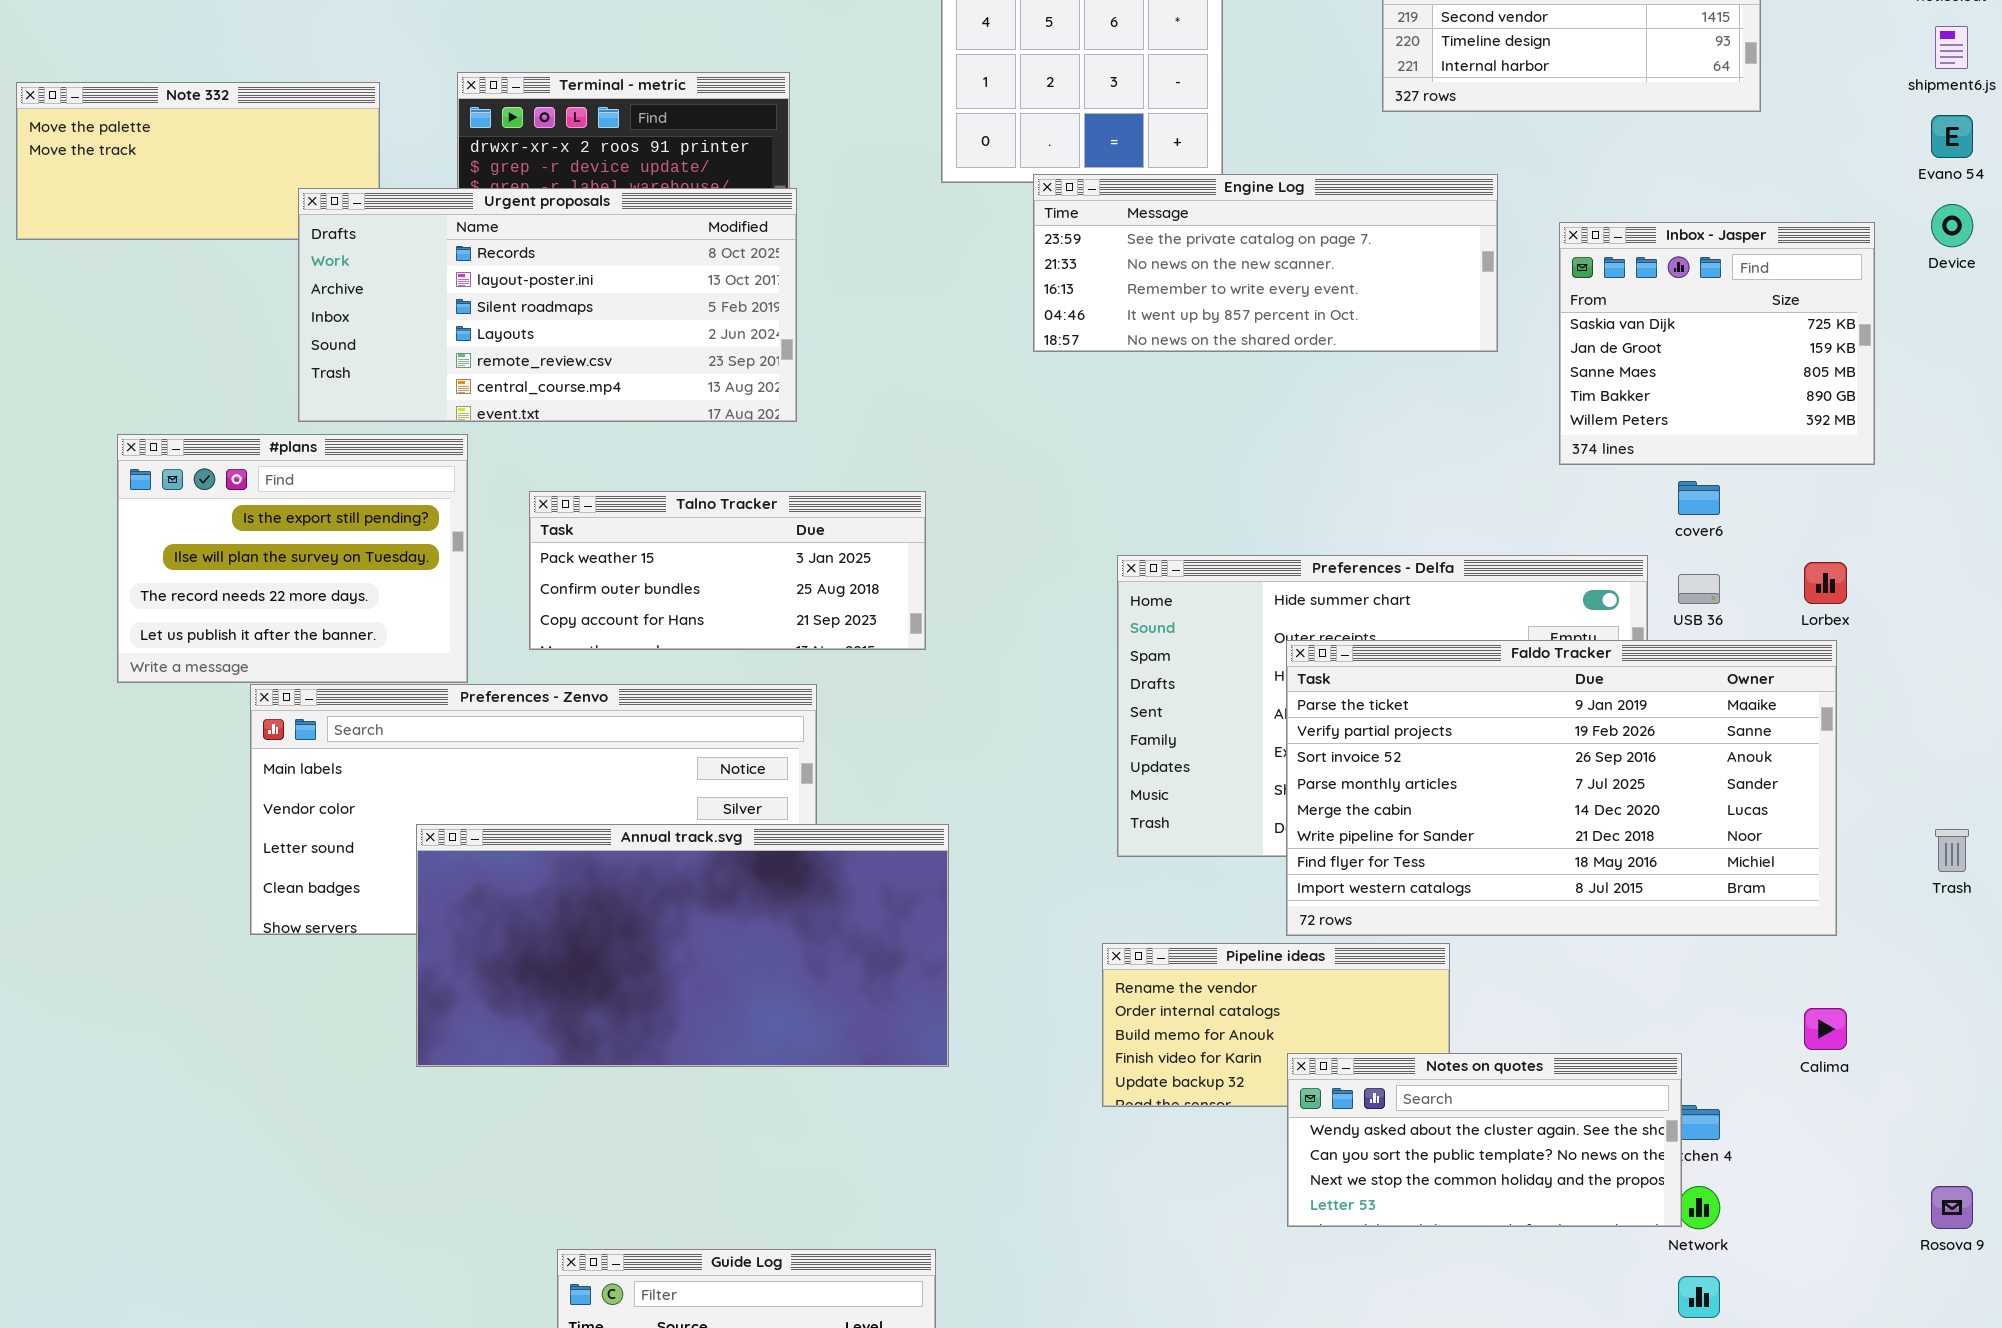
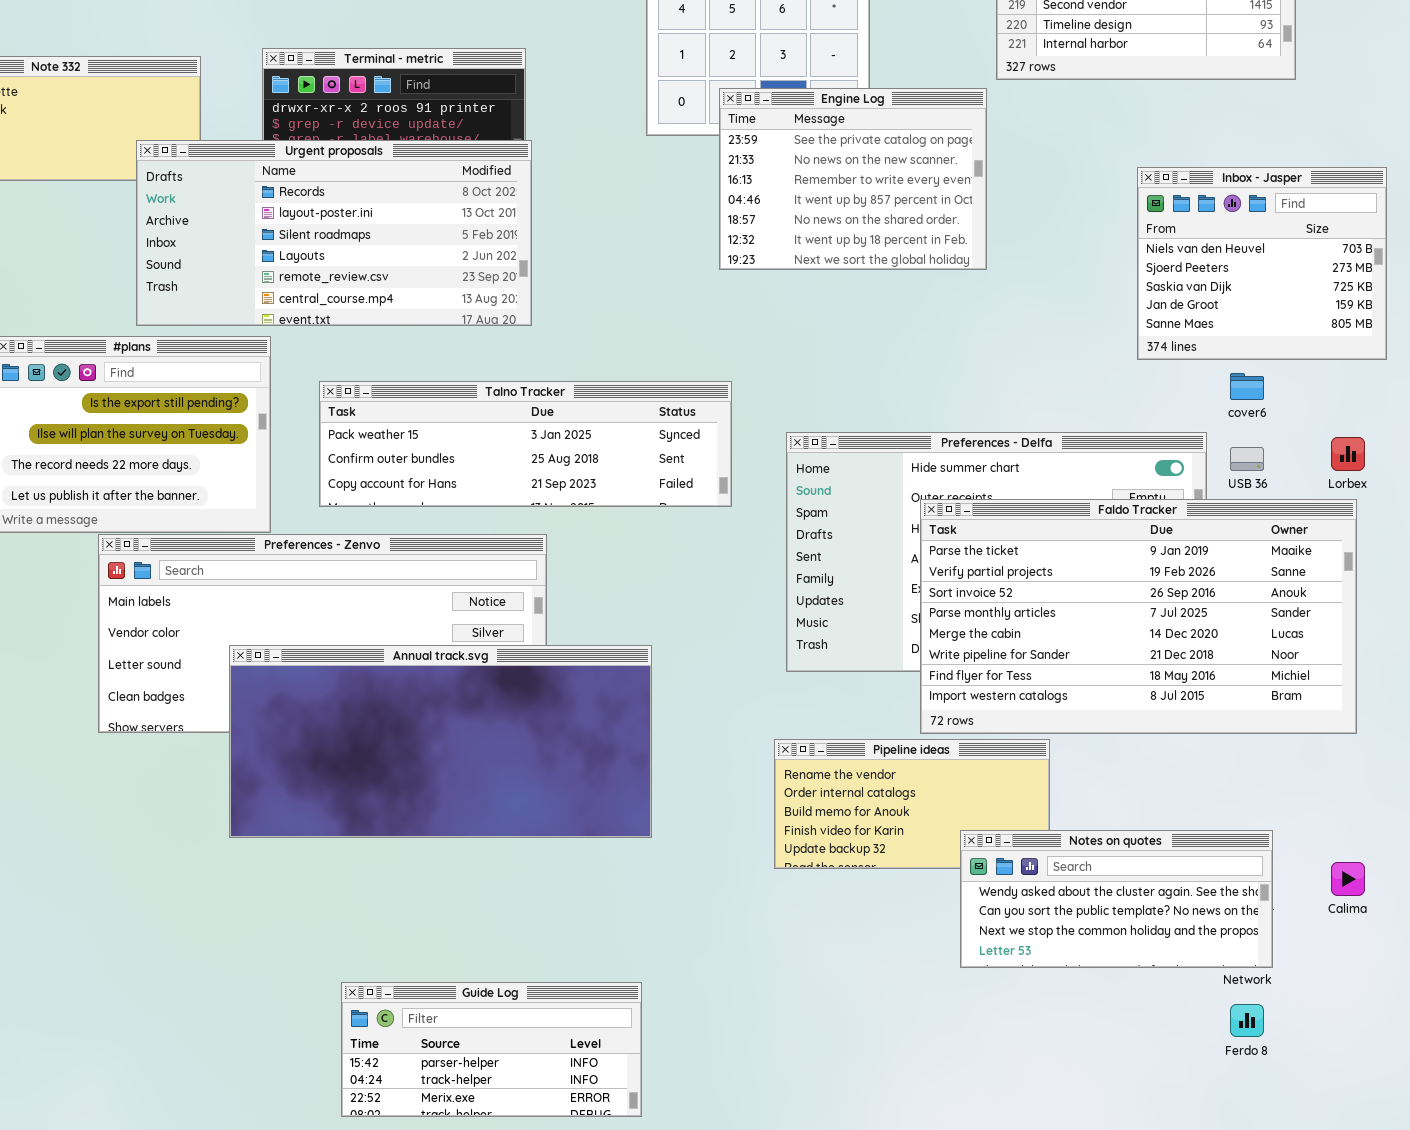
Engine Log: [1033,174,1498,352] -> [719,88,987,270], resized
Inbox - Jasper: [1559,222,1875,465] -> [1137,167,1387,360], scrolled up 2 rows
Talno Tracker: [529,491,926,650] -> [319,381,732,507], resized
Calima: [1804,1008,1847,1050] -> [1331,862,1365,896], moved
Notes on quotes: [1287,1053,1682,1227] -> [960,830,1273,968], moved

